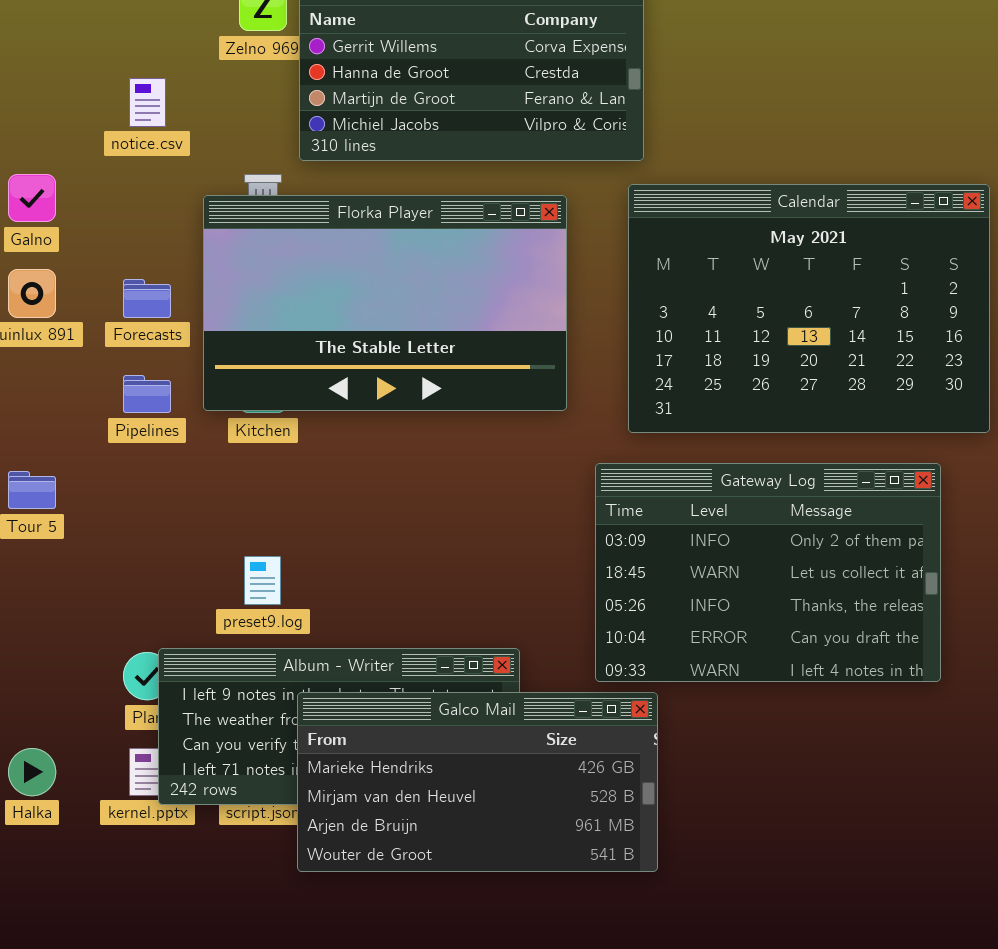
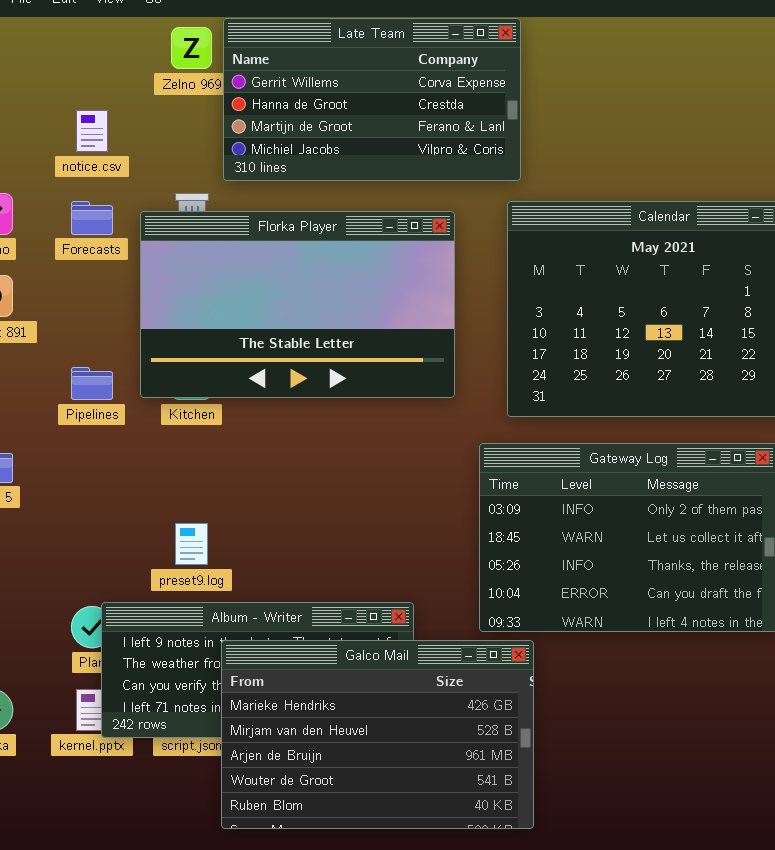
Forecasts: [123,279,171,318] -> [71,201,113,235], moved
Galco Mail: [297,692,658,872] -> [221,640,534,829], resized

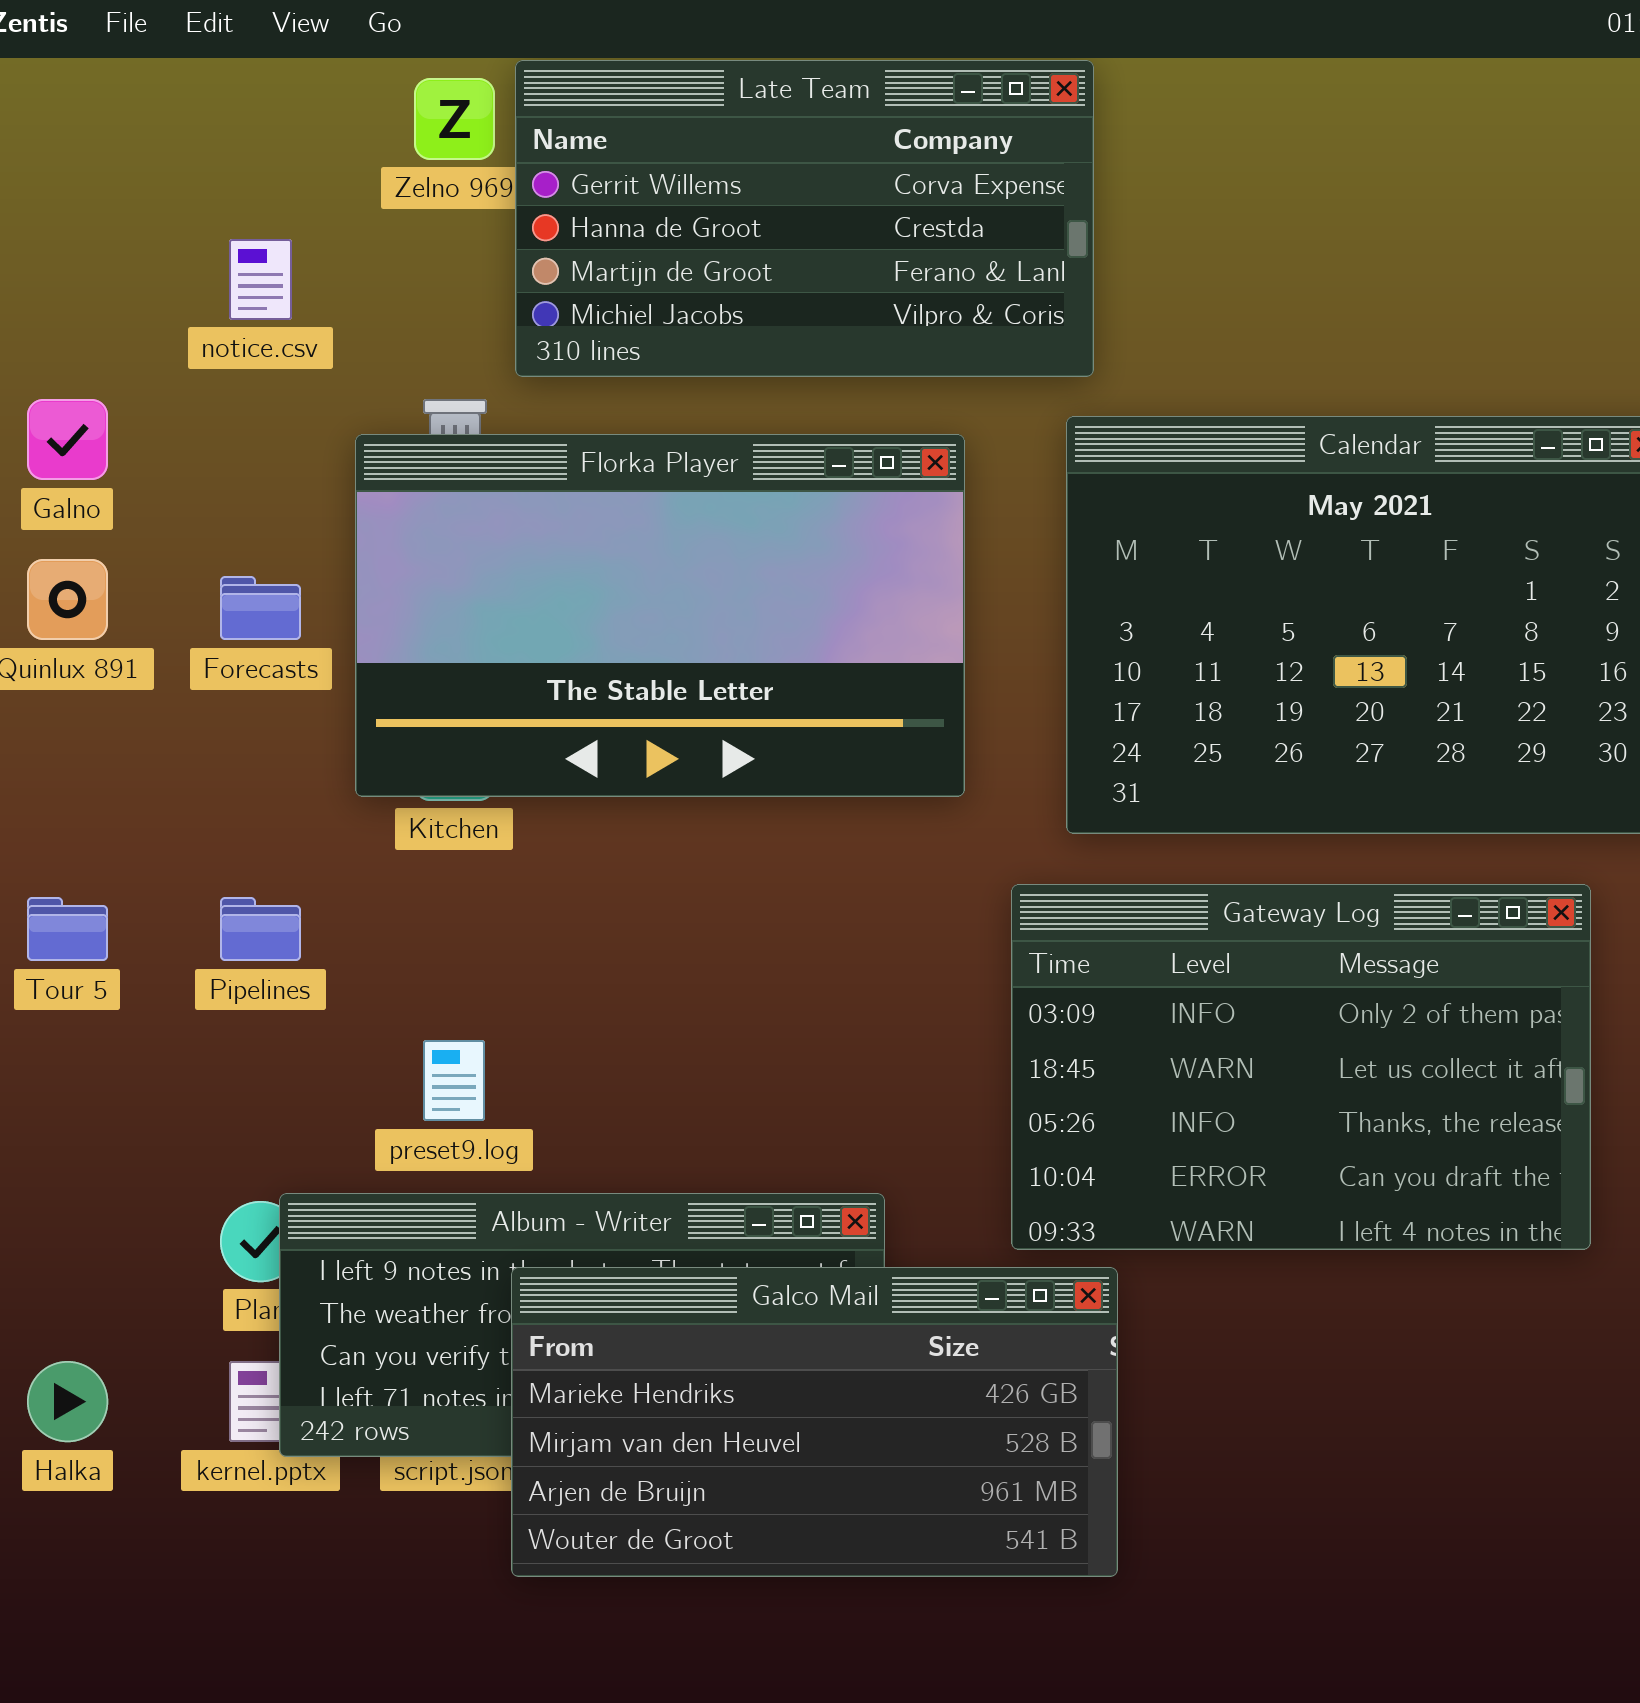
Forecasts: [71,201,113,235] -> [220,576,301,640], moved
Pipelines: [71,367,113,400] -> [220,897,301,961], moved
Galco Mail: [221,640,534,829] -> [511,1267,1118,1577], resized

